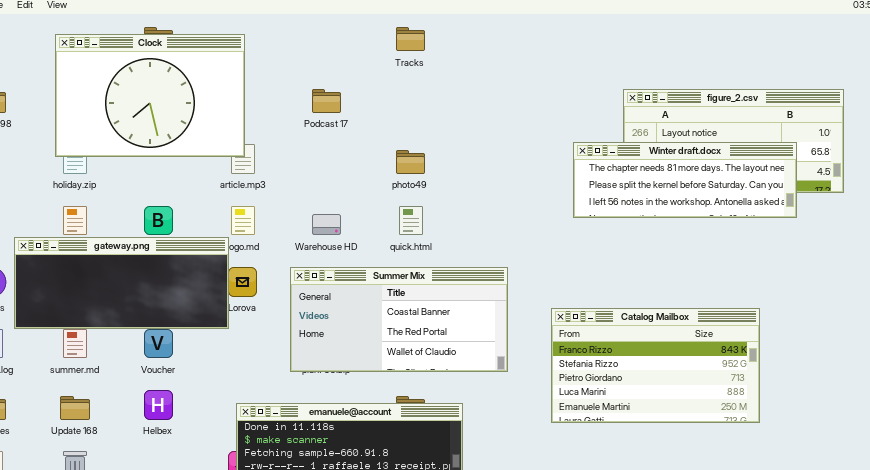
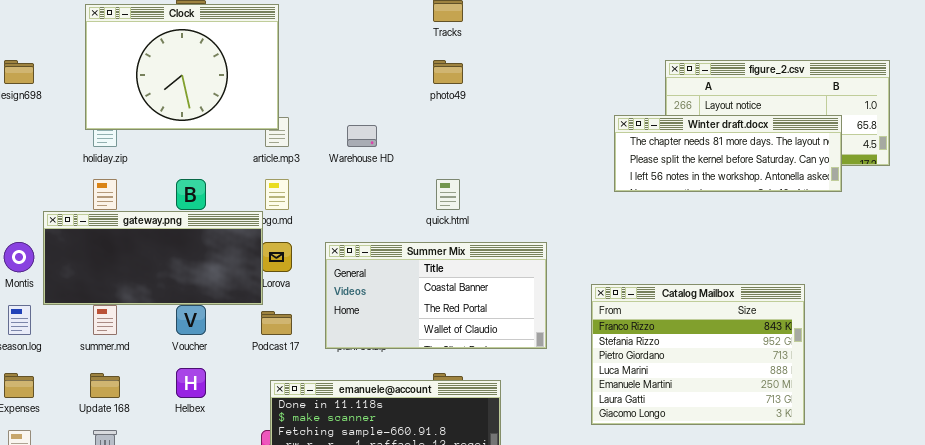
Podcast 17: [312,89,341,113] -> [261,311,292,335], moved
photo49: [396,150,425,174] -> [433,60,463,84], moved
Warehouse HD: [312,214,341,235] -> [347,125,377,147], moved
Catalog Mailbox: [551,308,760,423] -> [591,284,805,425], resized

